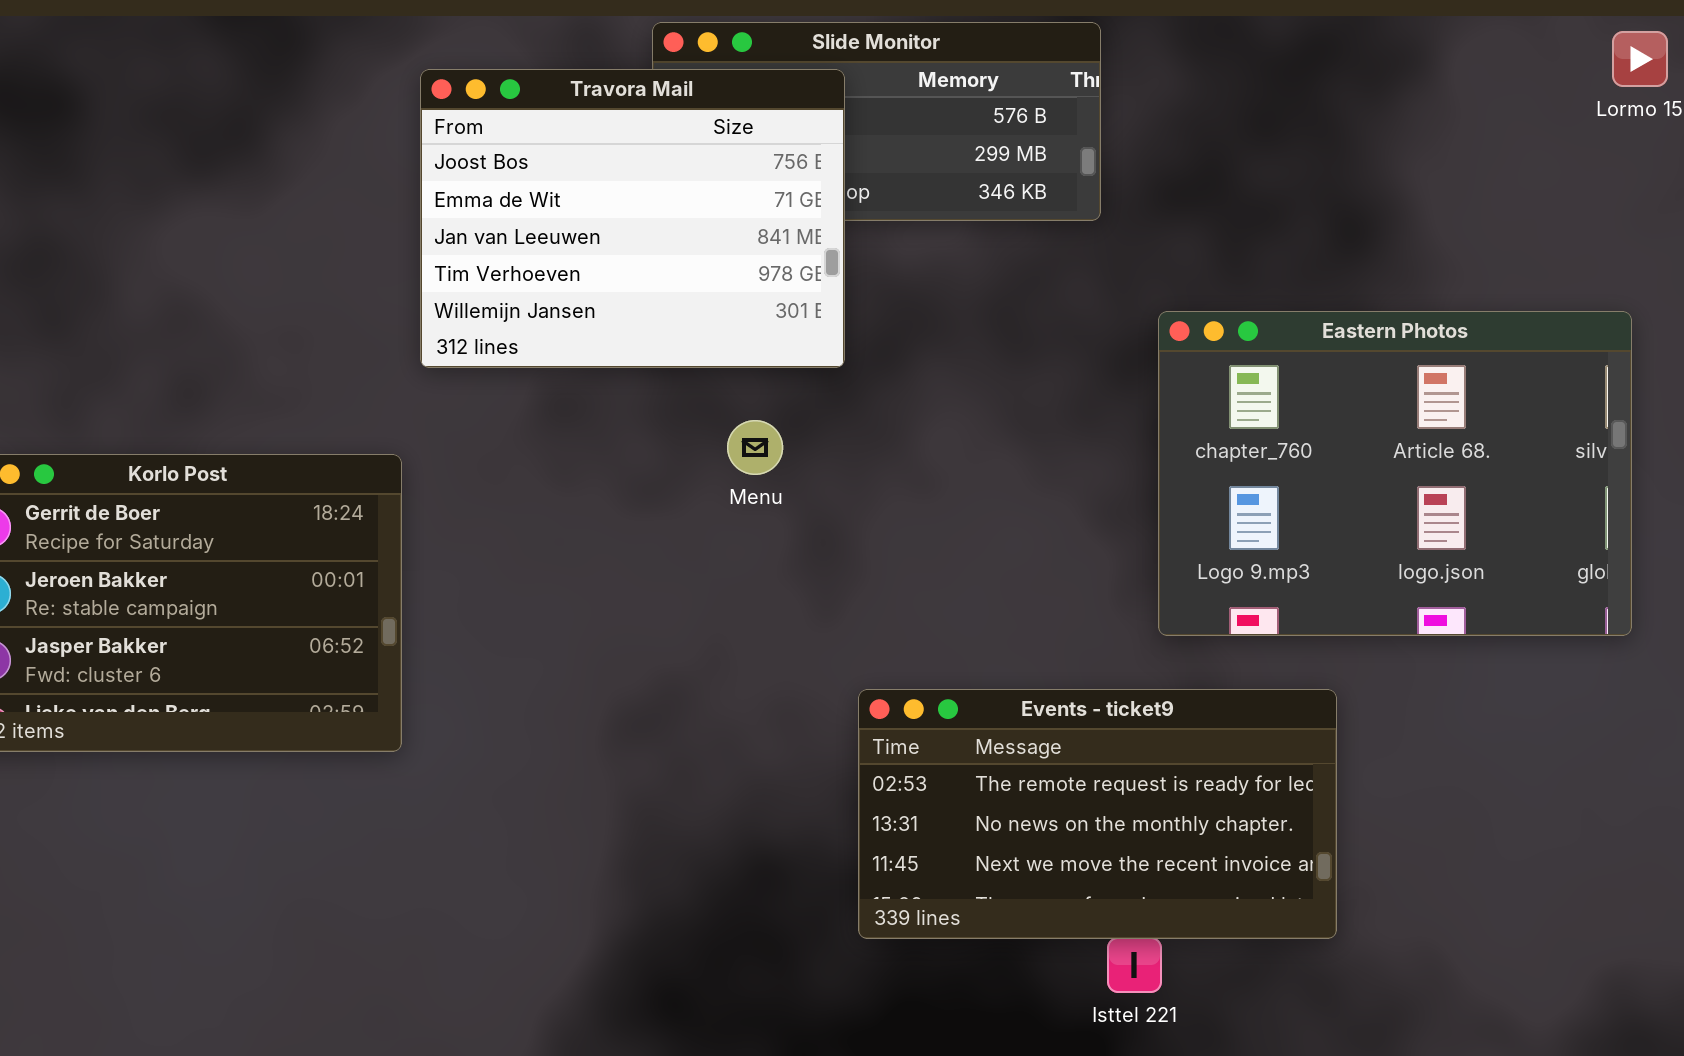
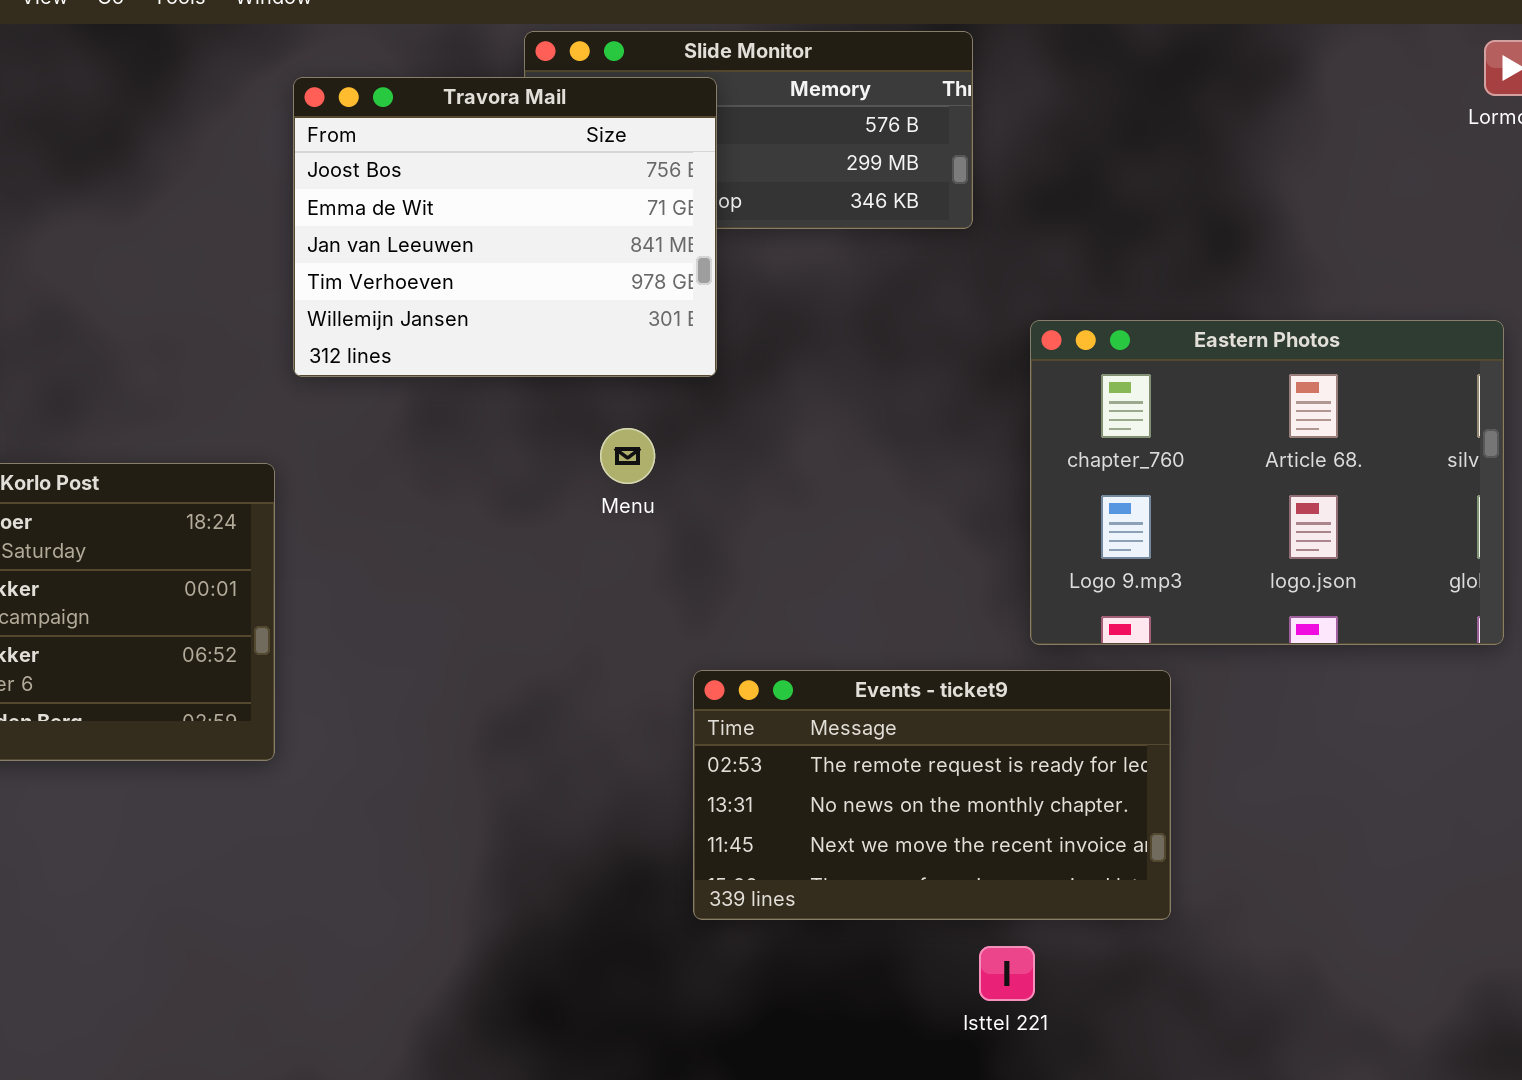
Events - ticket9: [858,689,1337,939] -> [693,670,1171,920], moved

